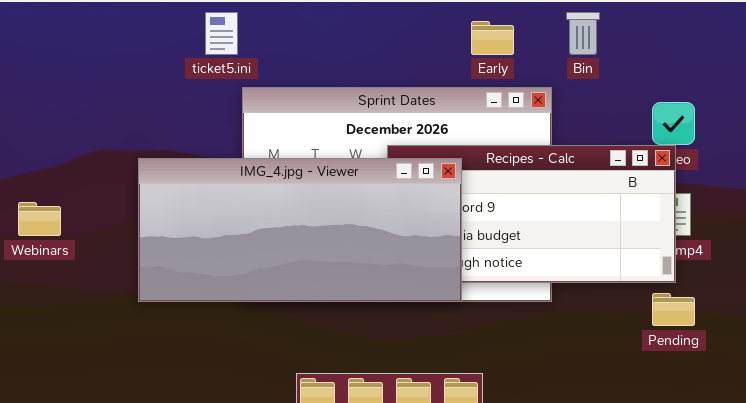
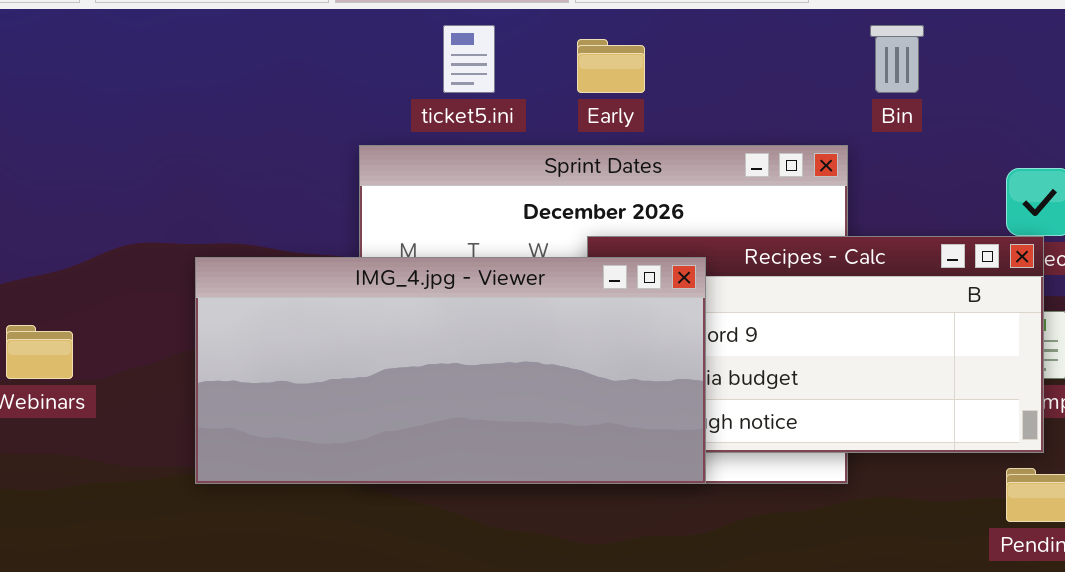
ticket5.ini: [205,12,238,55] -> [443,25,495,93], moved
Early: [471,21,514,55] -> [577,39,645,93], moved

